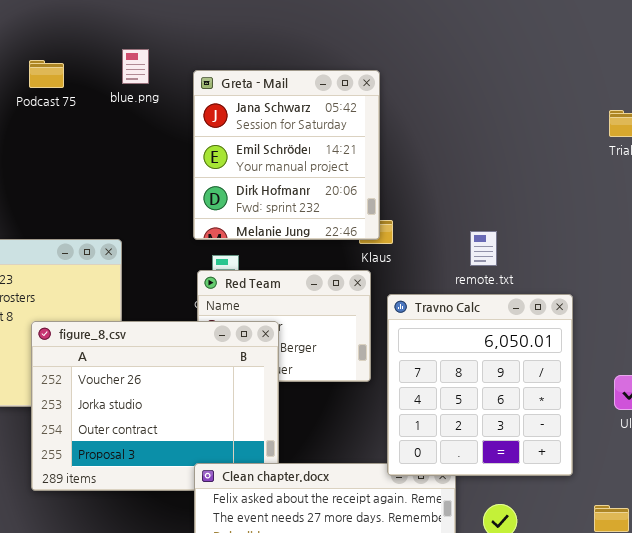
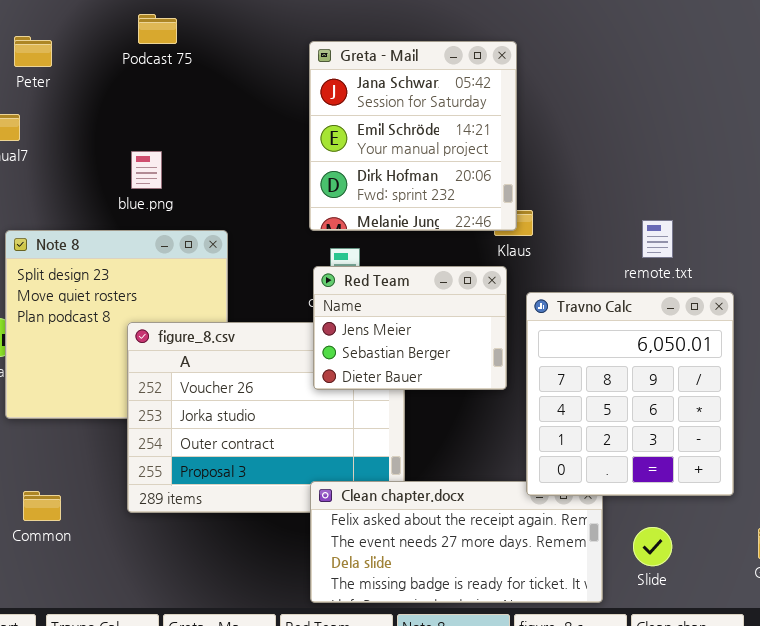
blue.png: [122,49,149,84] -> [131,151,162,189], moved
Podcast 75: [29,60,64,88] -> [138,14,177,44], moved
remote.txt: [470,231,497,266] -> [642,220,673,258], moved
Red Team: [197,270,371,382] -> [313,266,507,390], raised

